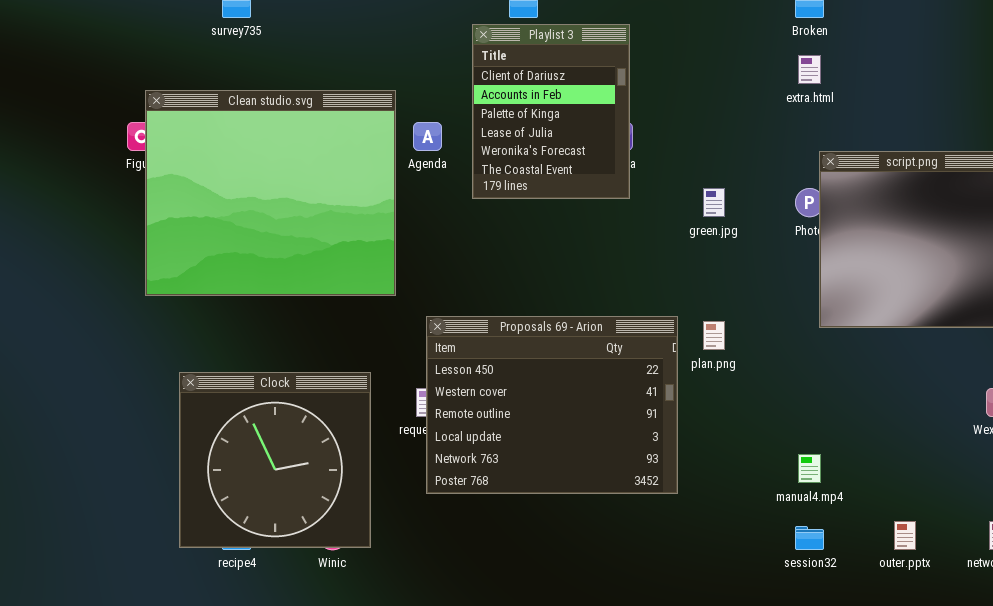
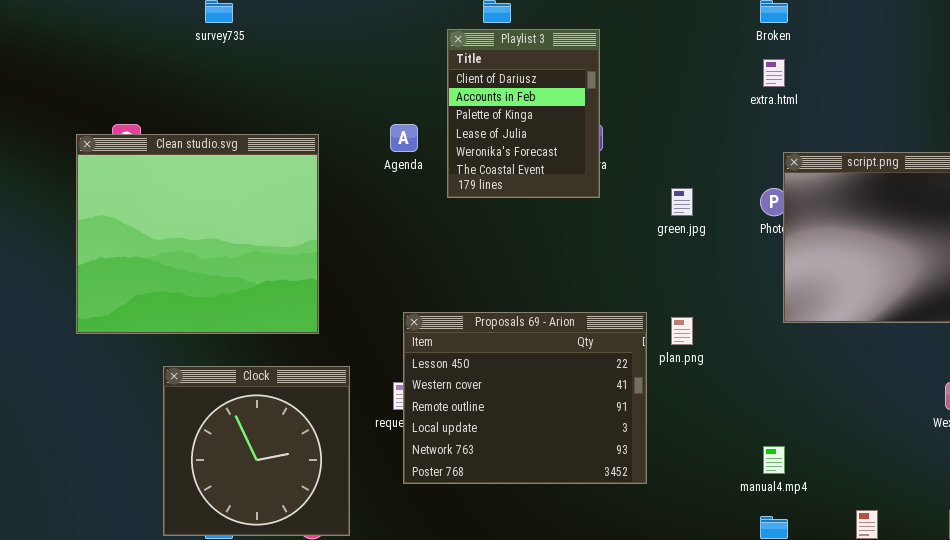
Clean studio.svg: [145,90,396,296] -> [76,134,319,334], moved

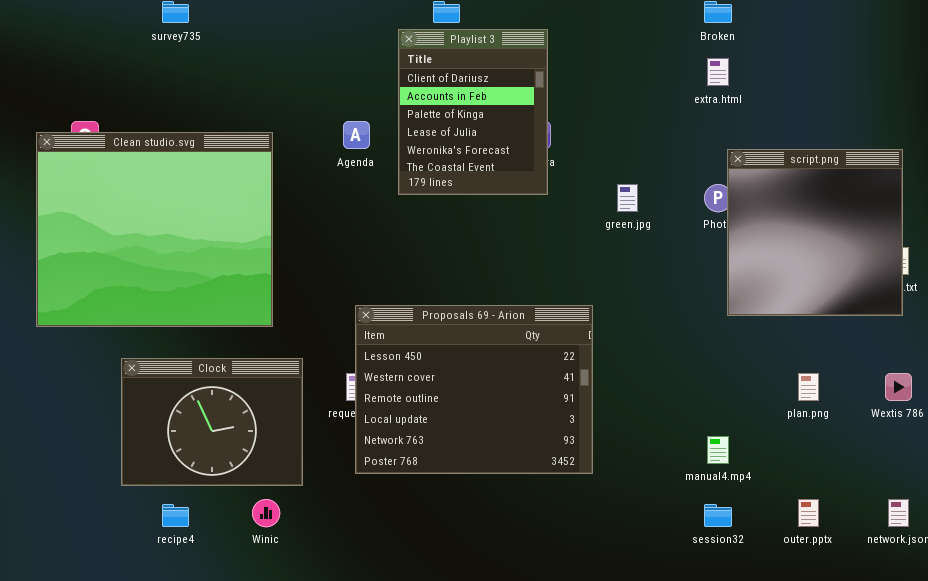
plan.png: [671,317,693,345] -> [798,373,819,401], moved
Clock: [163,366,350,536] -> [121,358,303,486], resized

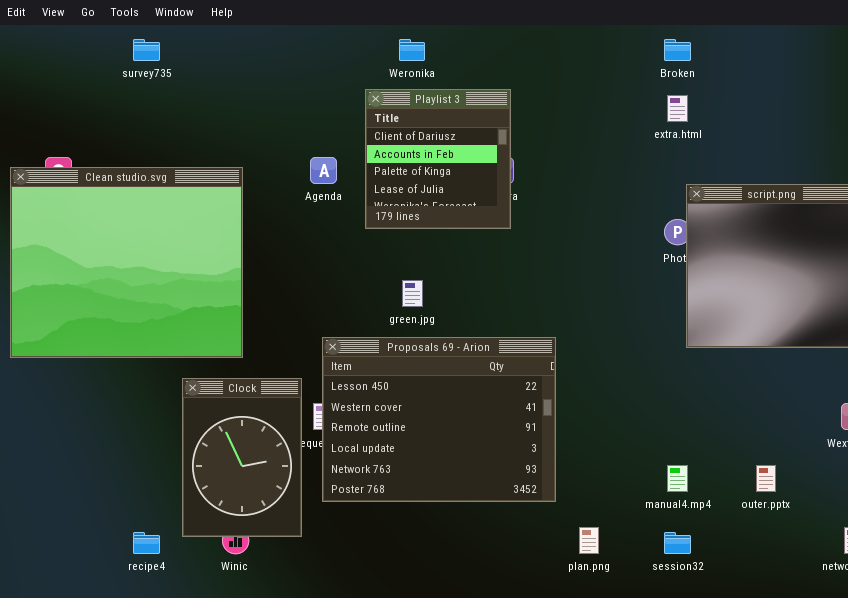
Playlist 3: [398,29,548,195] -> [365,89,511,229], resized
green.jpg: [617,184,638,212] -> [402,280,423,307], moved
Clock: [121,358,303,486] -> [182,378,302,537], moved, resized
plan.png: [798,373,819,401] -> [579,527,599,554], moved
outer.pptx: [798,499,819,527] -> [756,465,776,492], moved

